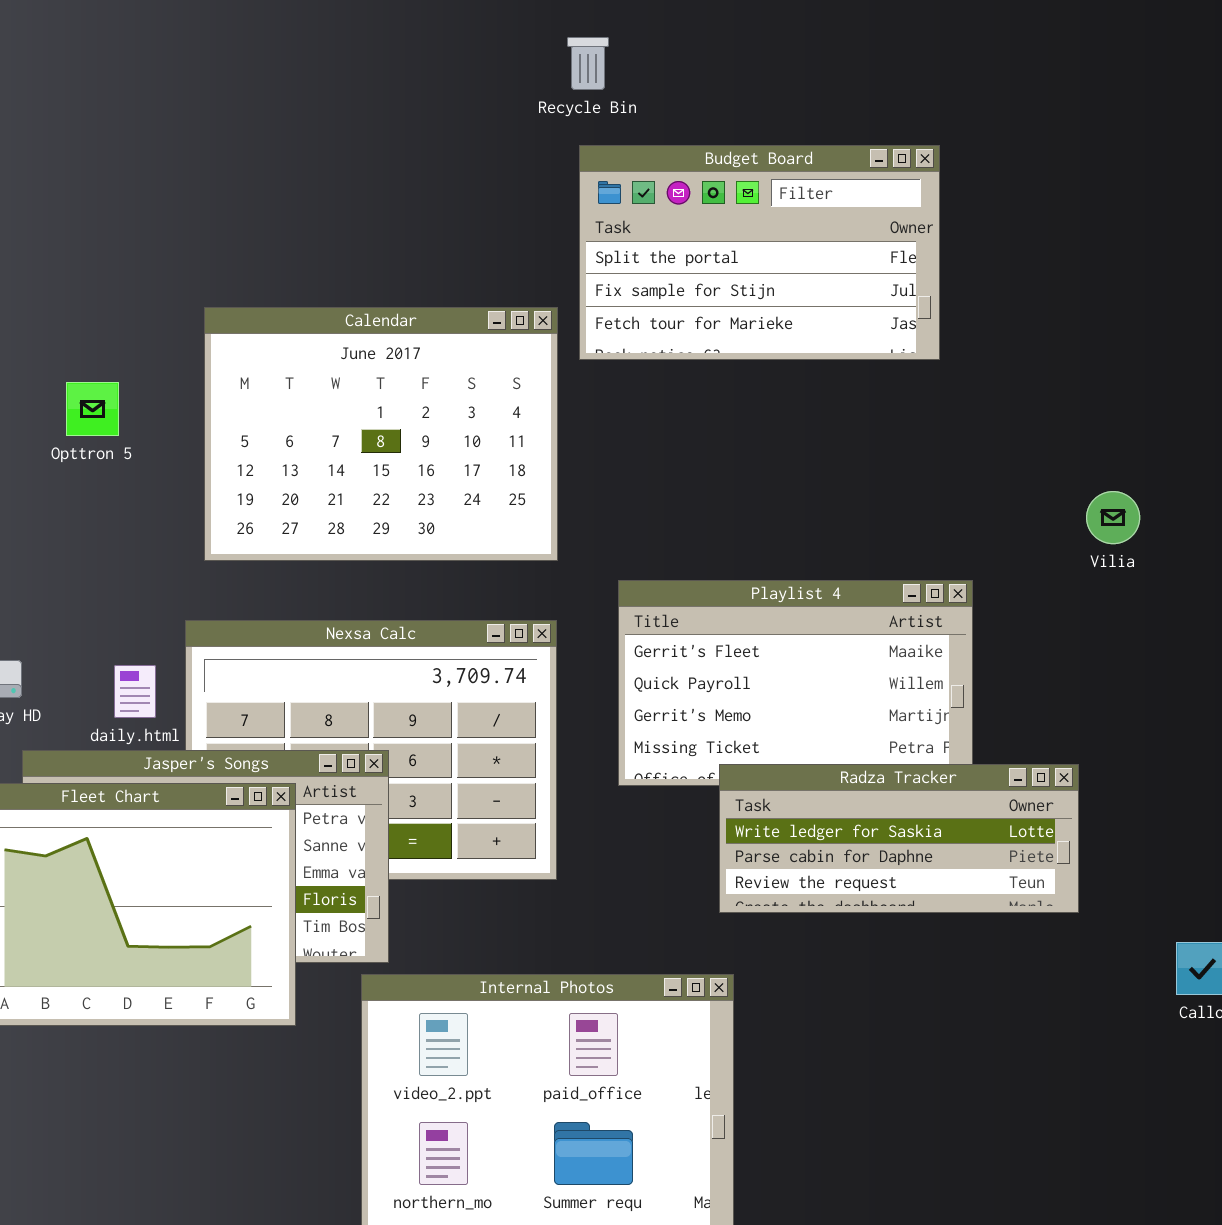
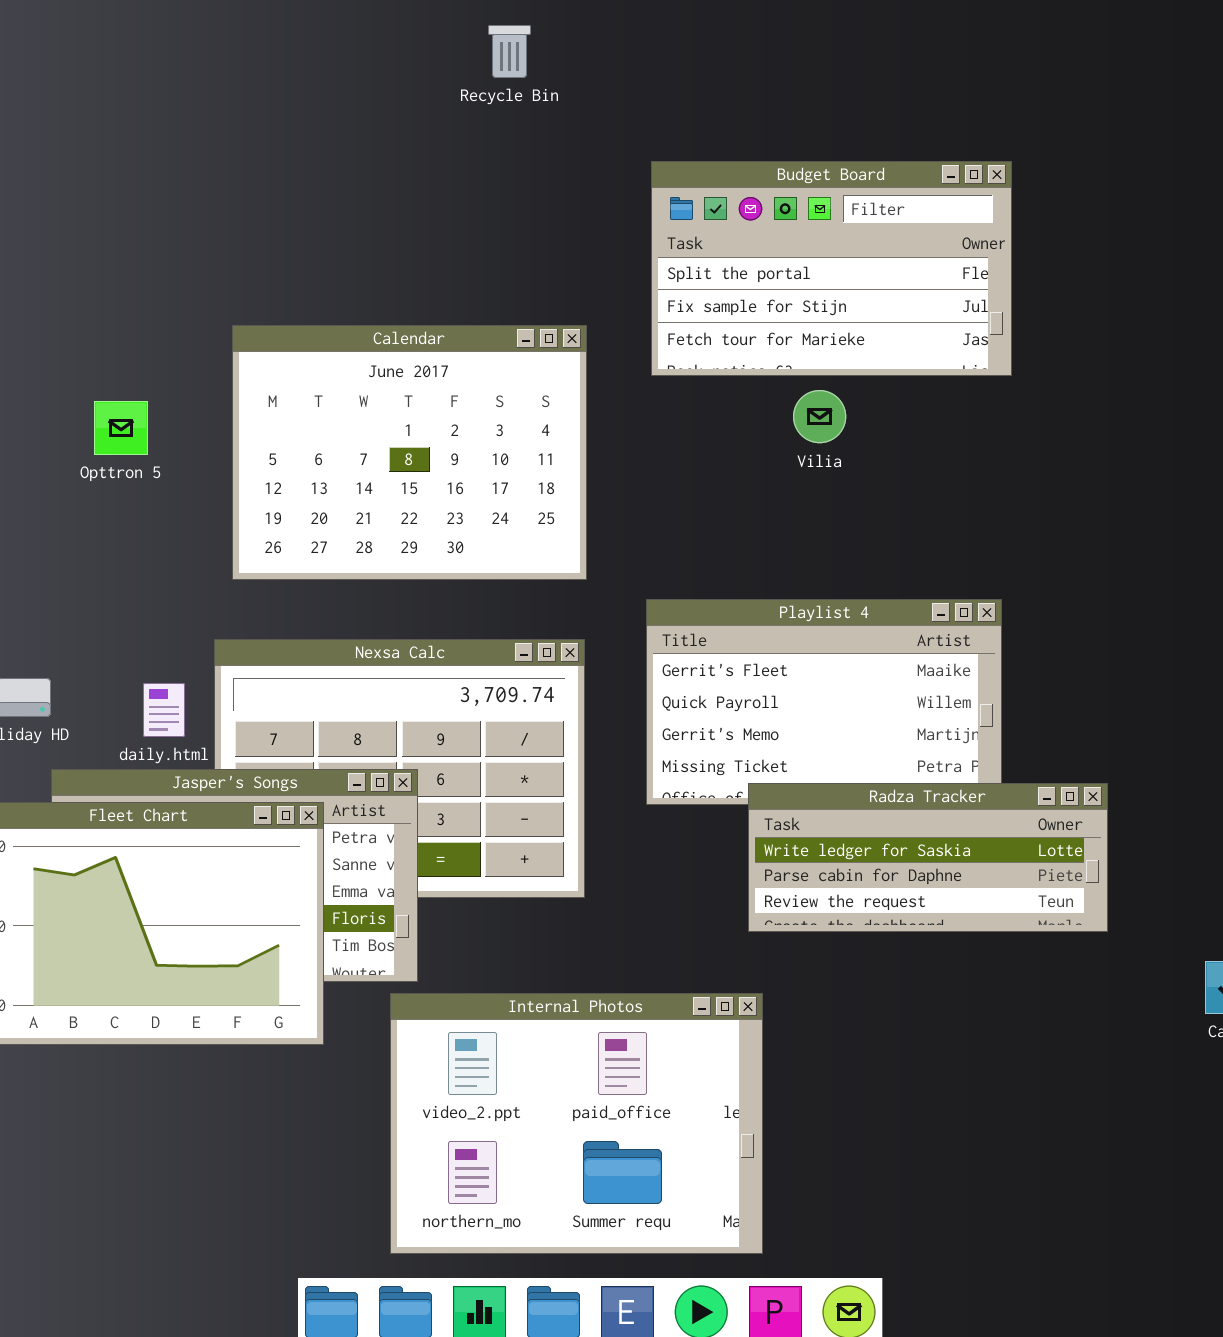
Recycle Bin: [567,37,609,90] -> [488,25,531,78], moved
Budget Board: [579,145,940,360] -> [651,161,1012,376], moved
Vilia: [1086,491,1140,544] -> [793,390,846,443], moved

